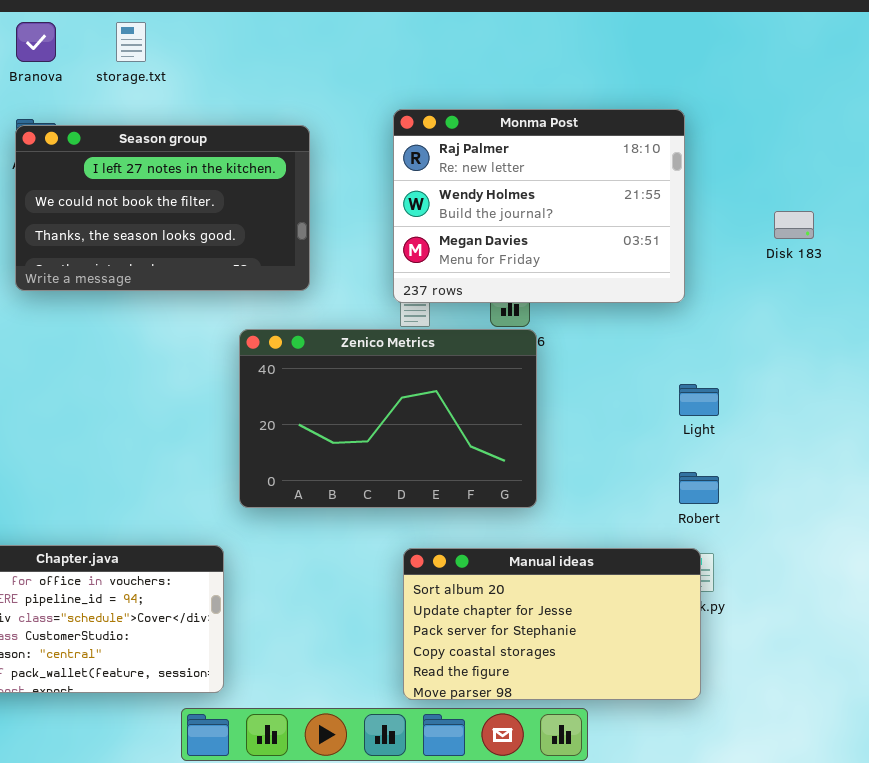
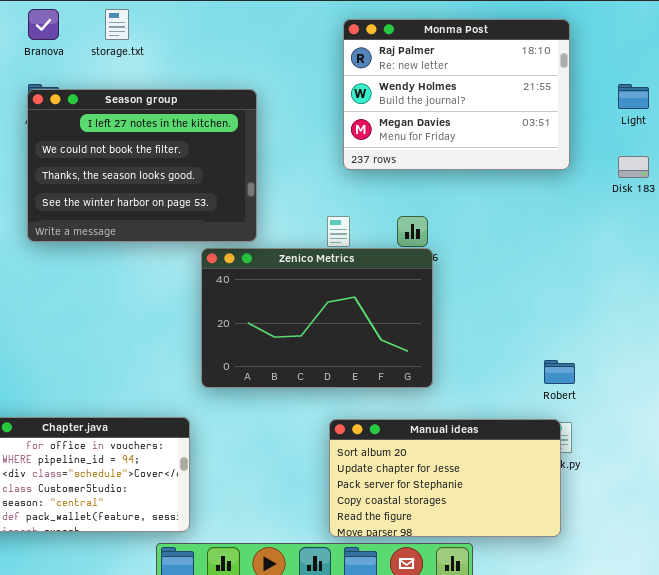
Monma Post: [393,109,685,303] -> [343,19,570,170], moved
Season group: [15,125,310,291] -> [27,89,257,242], resized
Light: [679,384,719,416] -> [618,84,649,109], moved

